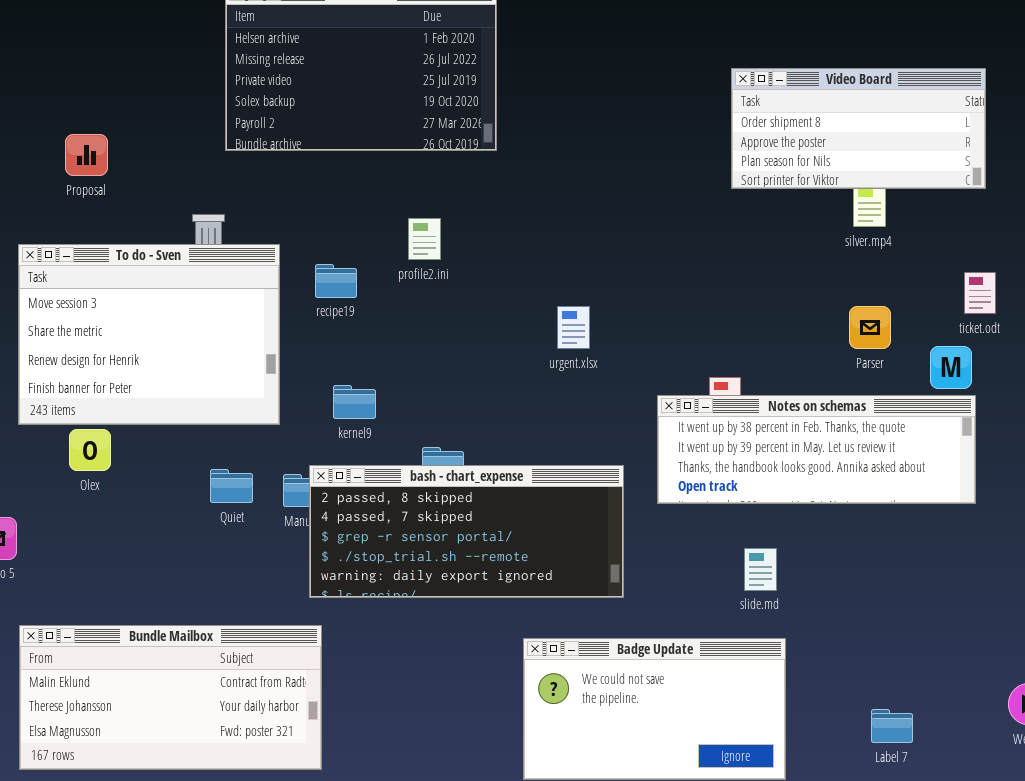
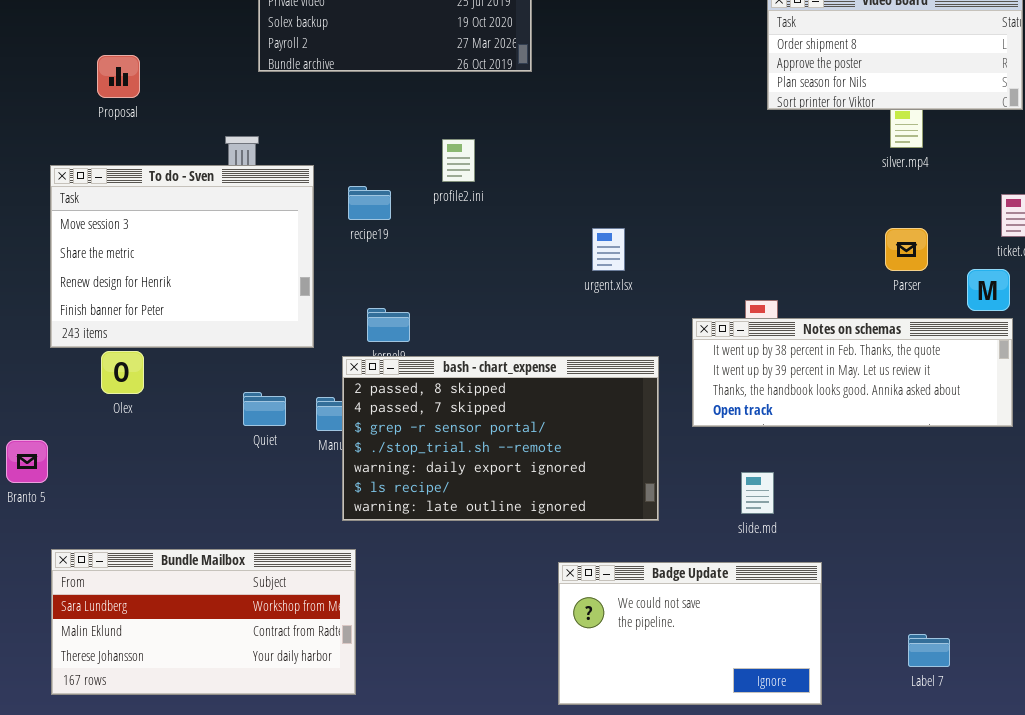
bash - chart_expense: [309,465,624,598] -> [342,356,659,521], resized
slide.md: [744,548,777,591] -> [741,472,774,514], moved
Bundle Mailbox: [19,625,322,770] -> [51,549,356,695], scrolled up 1 row

